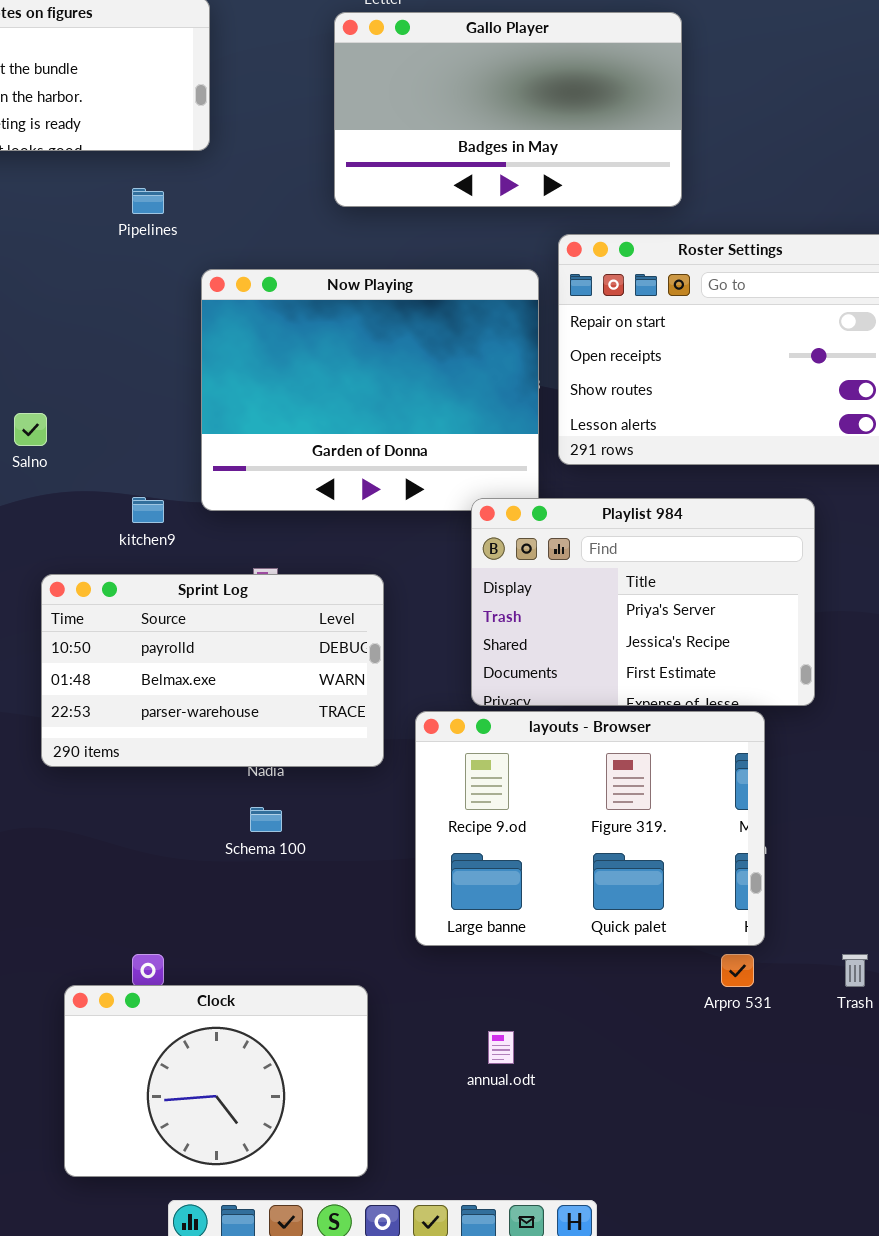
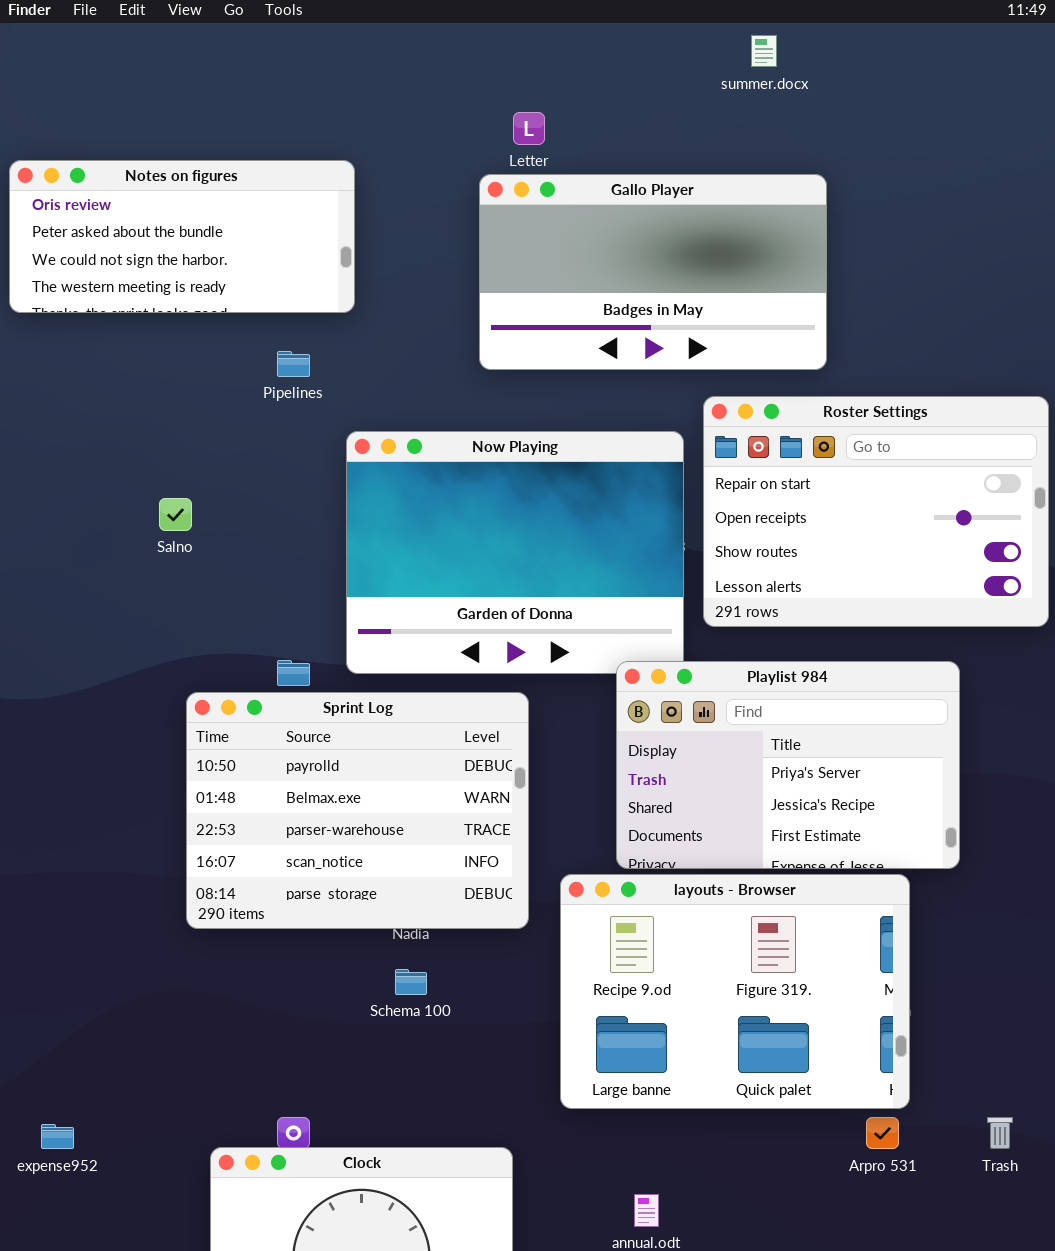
Salno: [14,413,47,446] -> [159,498,192,531], moved
Sprint Log: [41,574,384,767] -> [186,692,529,929], resized

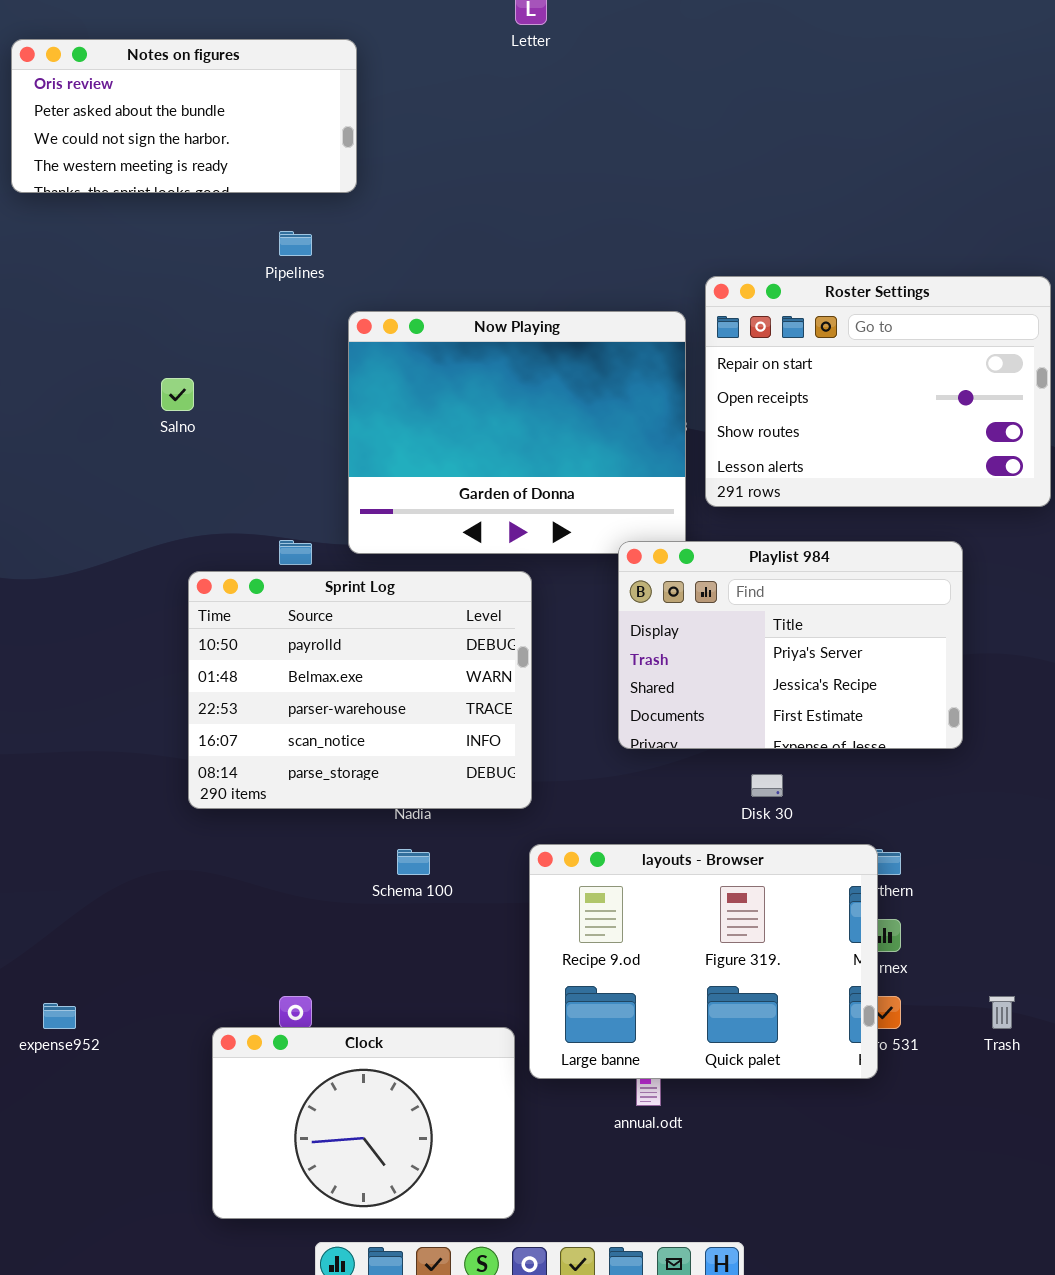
Gallo Player: [479,174,827,370] -> none, closed
layouts - Browser: [560,874,910,1109] -> [529,844,878,1079], moved

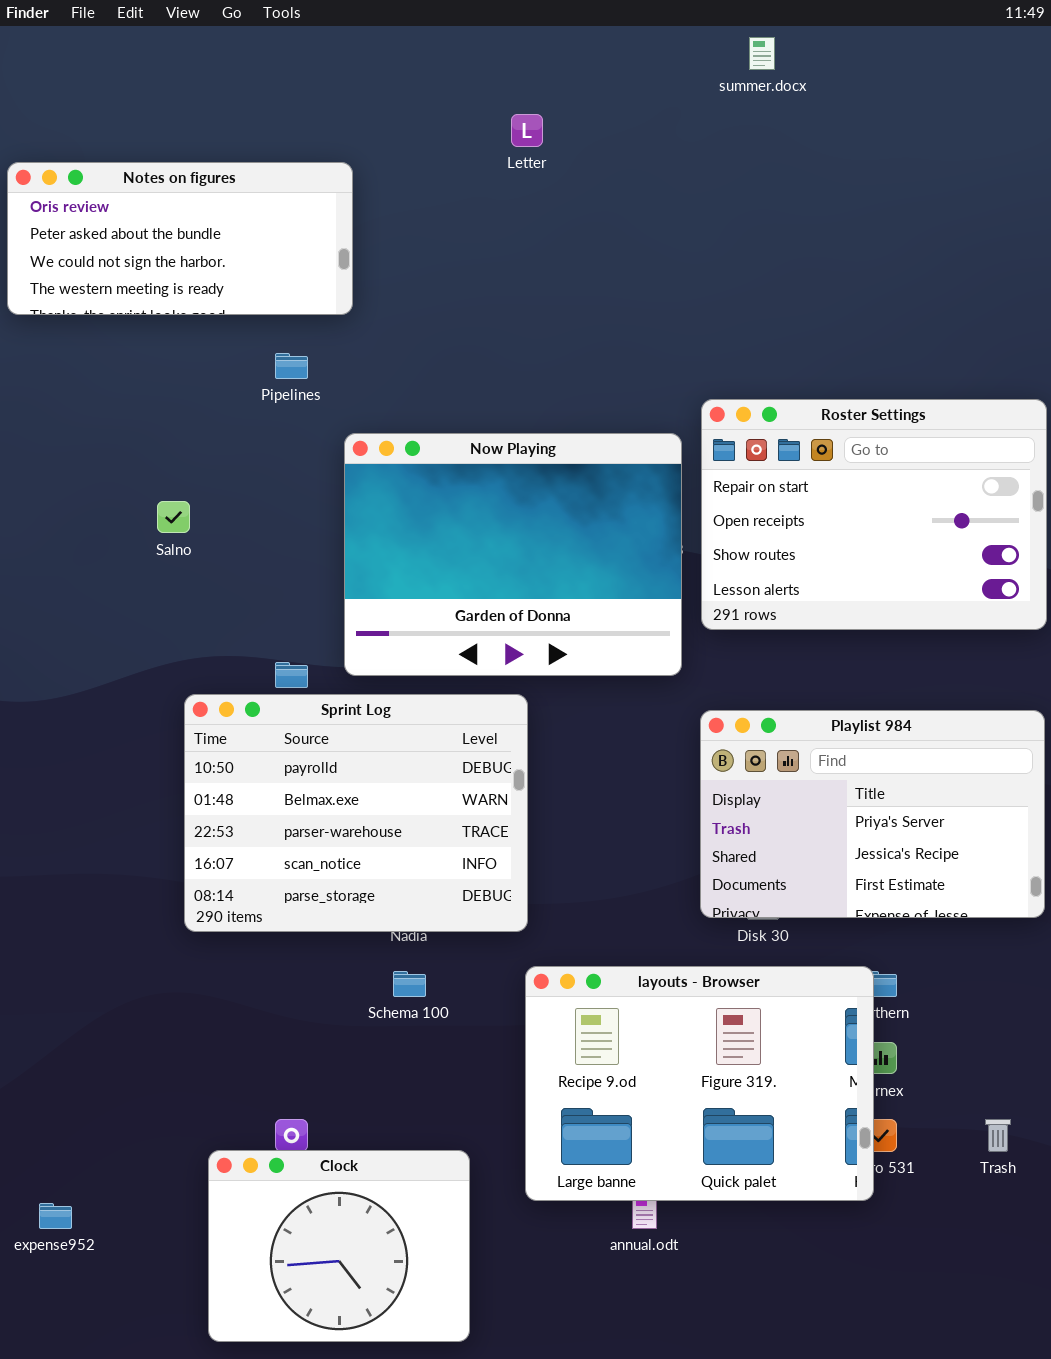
Playlist 984: [618,541,963,749] -> [700,710,1045,918], moved
expense952: [43,1003,76,1029] -> [39,1203,72,1229], moved
Clock: [212,1027,515,1219] -> [208,1150,470,1342], resized

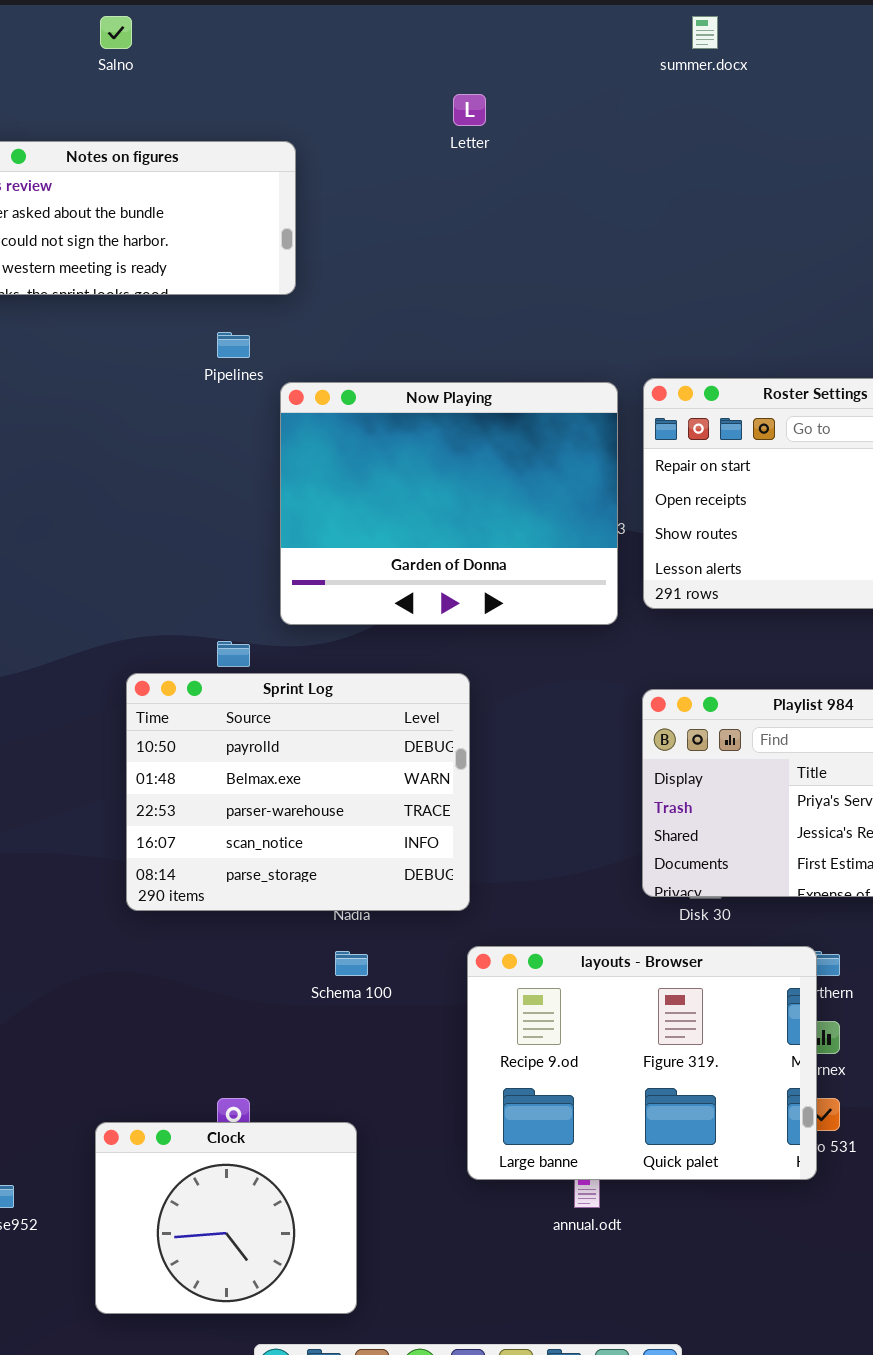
Now Playing: [344,433,682,676] -> [280,382,618,625], moved
Salno: [157,501,190,533] -> [100,16,132,49], moved
Clock: [208,1150,470,1342] -> [95,1122,357,1314], moved

